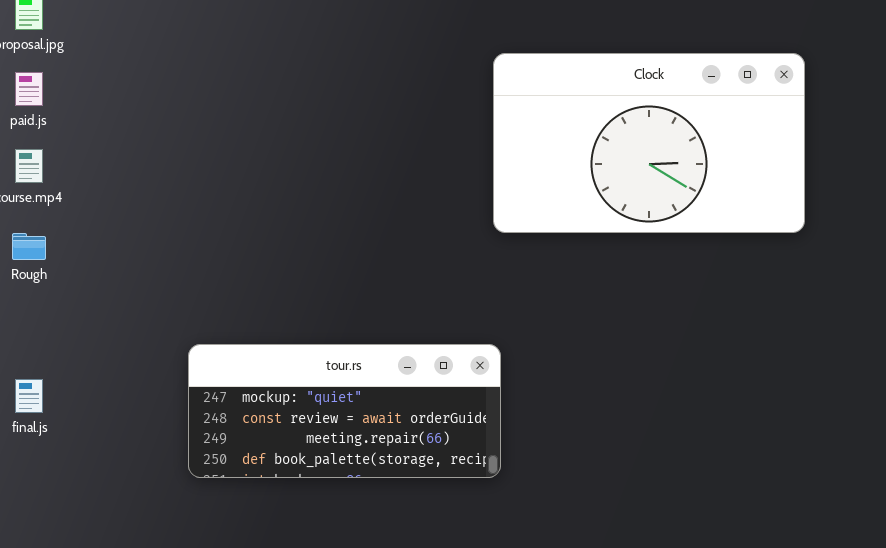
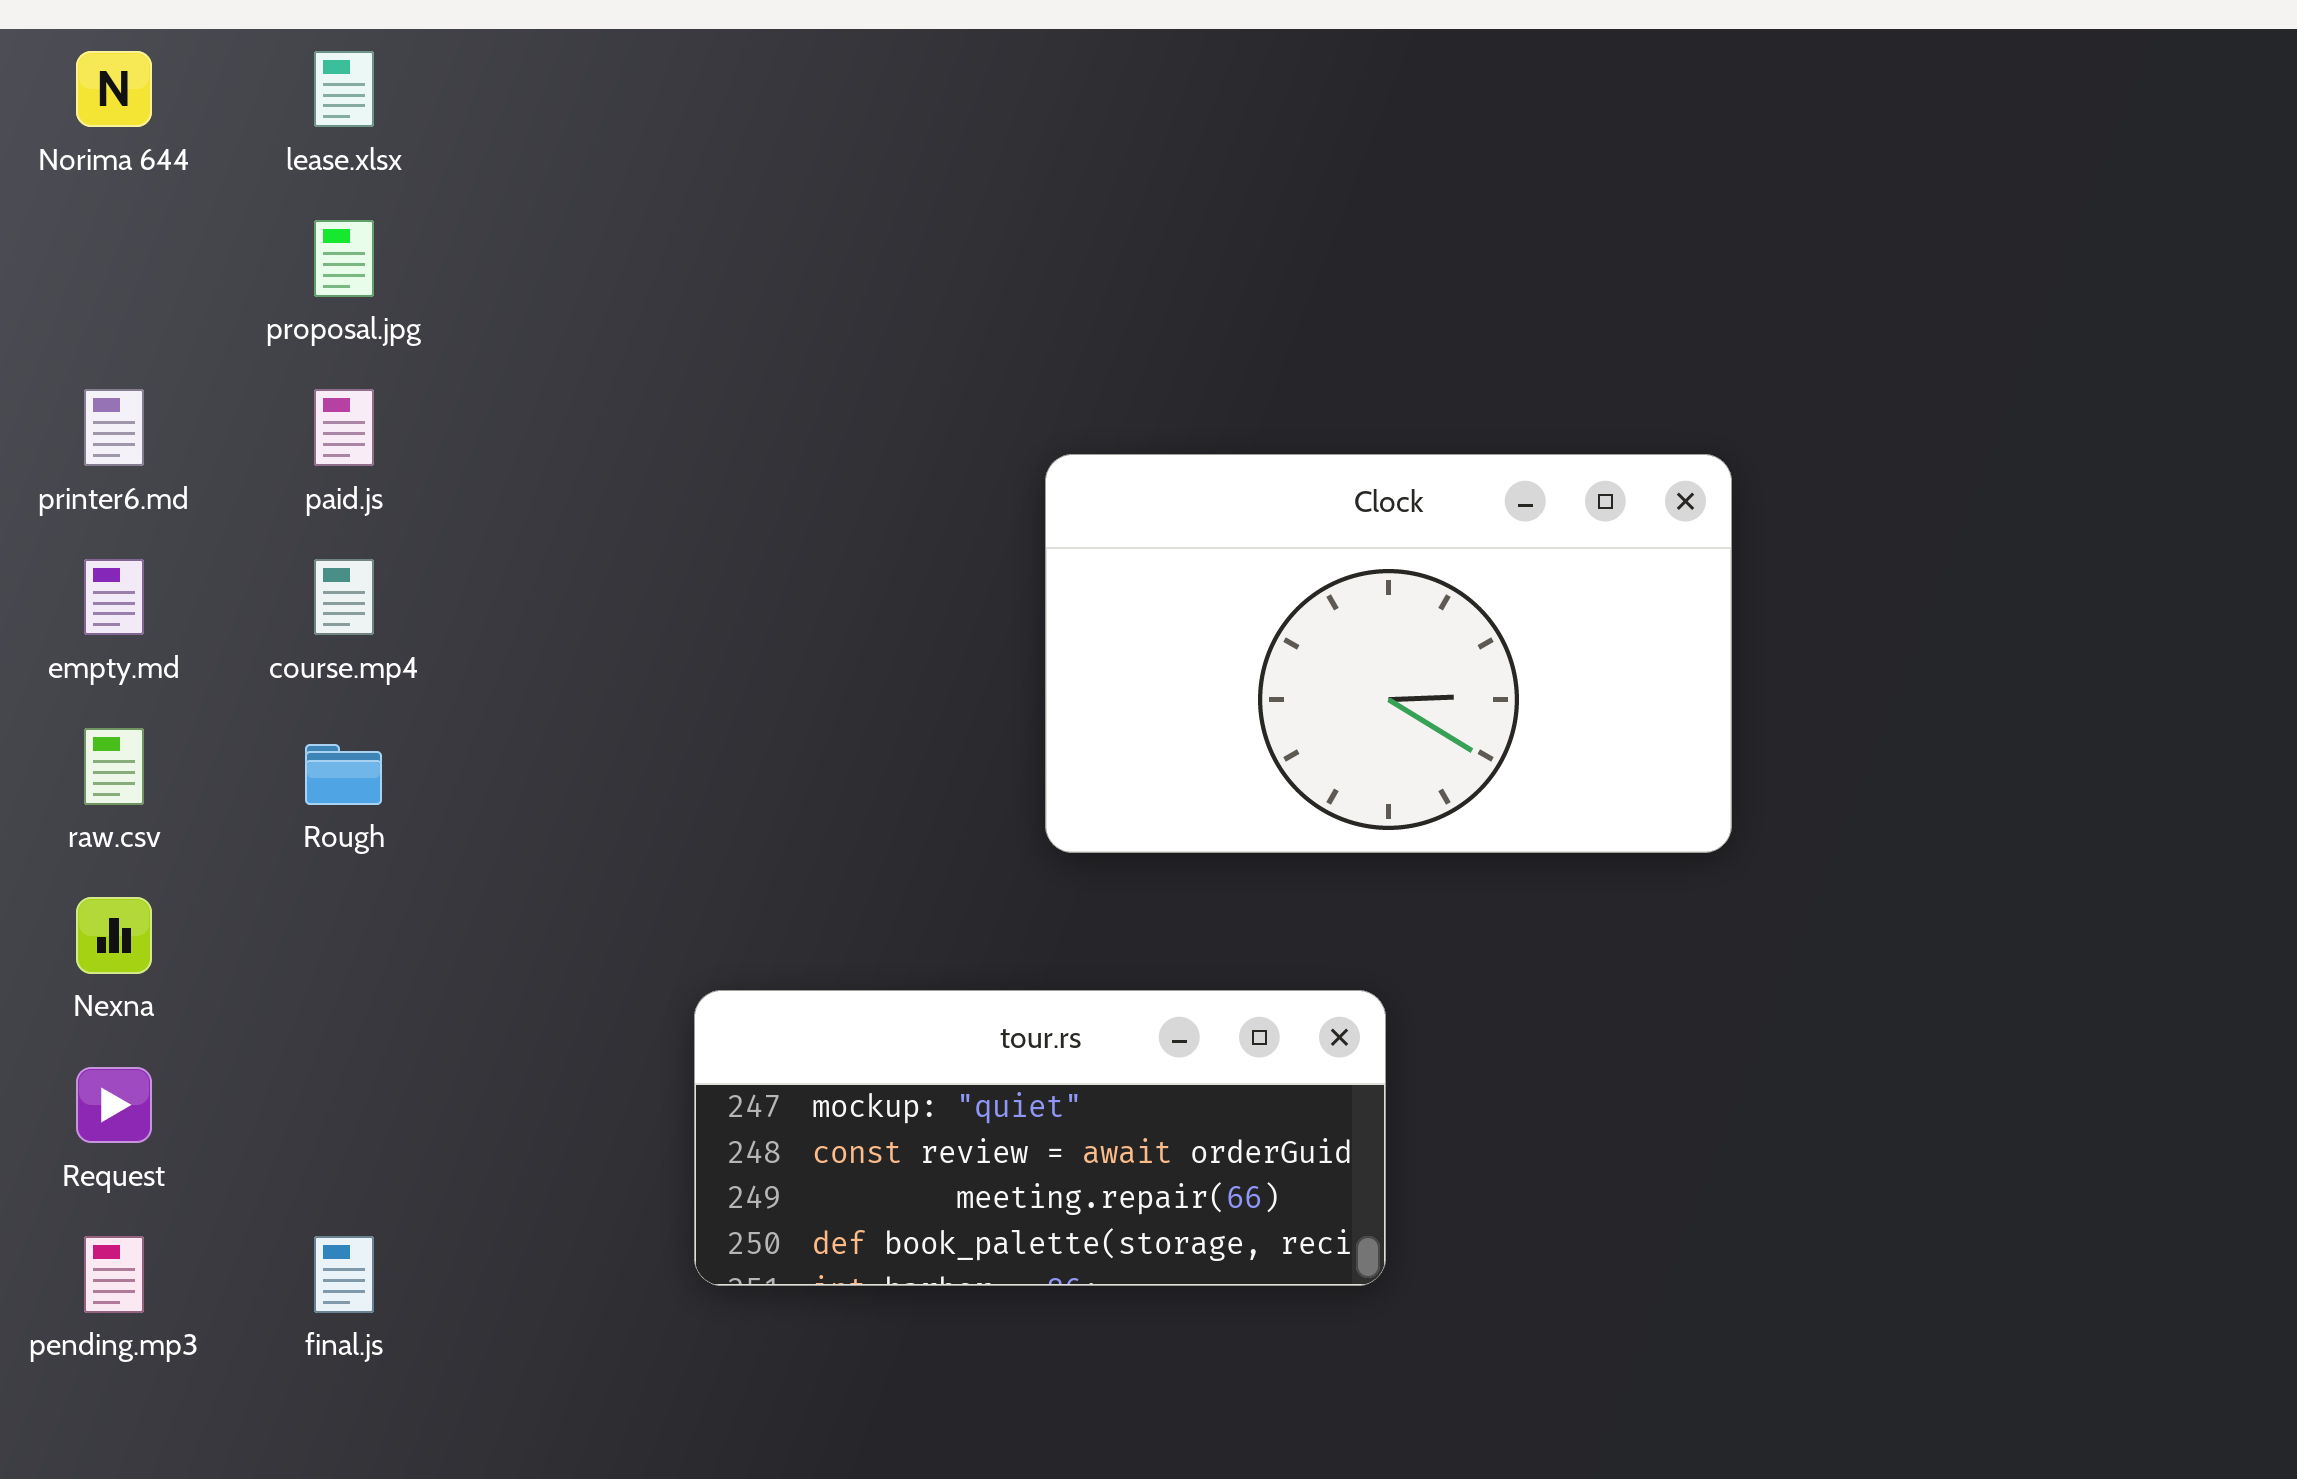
Clock: [493,53,805,233] -> [1045,454,1732,853], moved
final.js: [15,379,43,413] -> [314,1236,374,1313], moved

